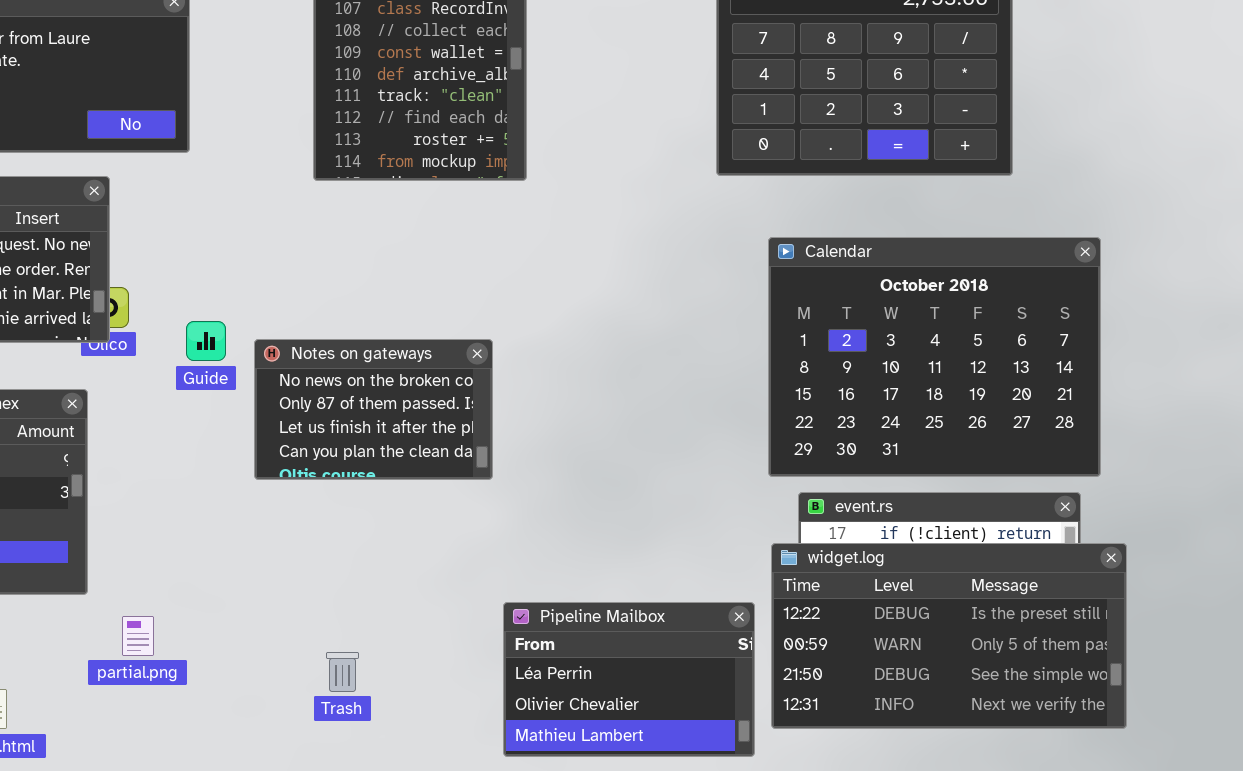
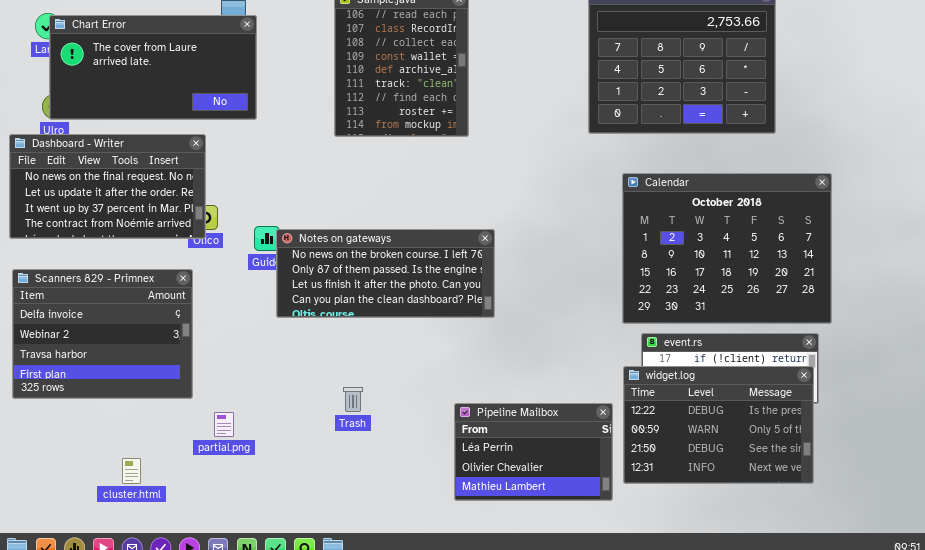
Notes on gateways: [254,339,493,480] -> [276,229,495,318], moved, resized
widget.log: [771,543,1127,729] -> [623,366,814,484], resized
Trash: [326,652,359,692] -> [343,387,363,412], moved

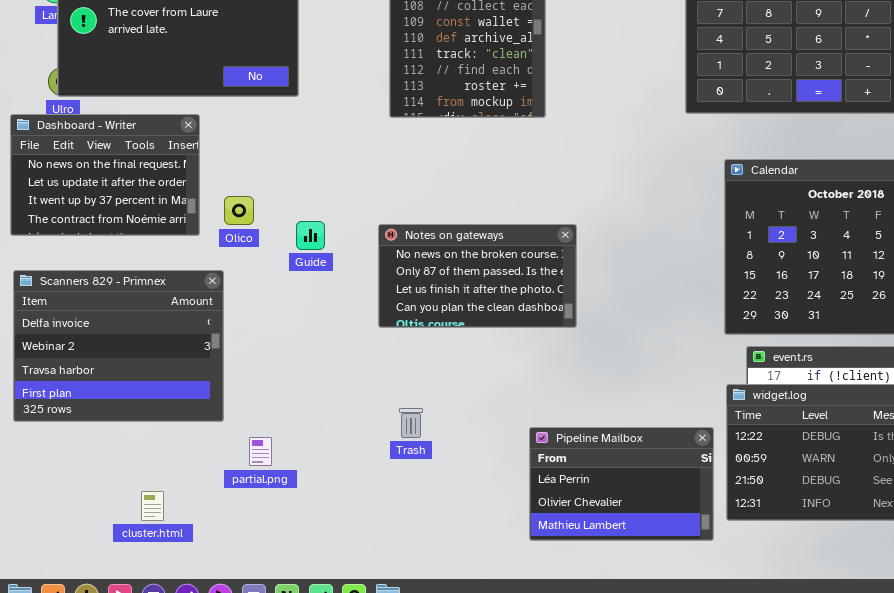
Dashboard - Writer: [9,134,206,239] -> [10,114,200,236], resized
Notes on gateways: [276,229,495,318] -> [378,224,577,328], resized

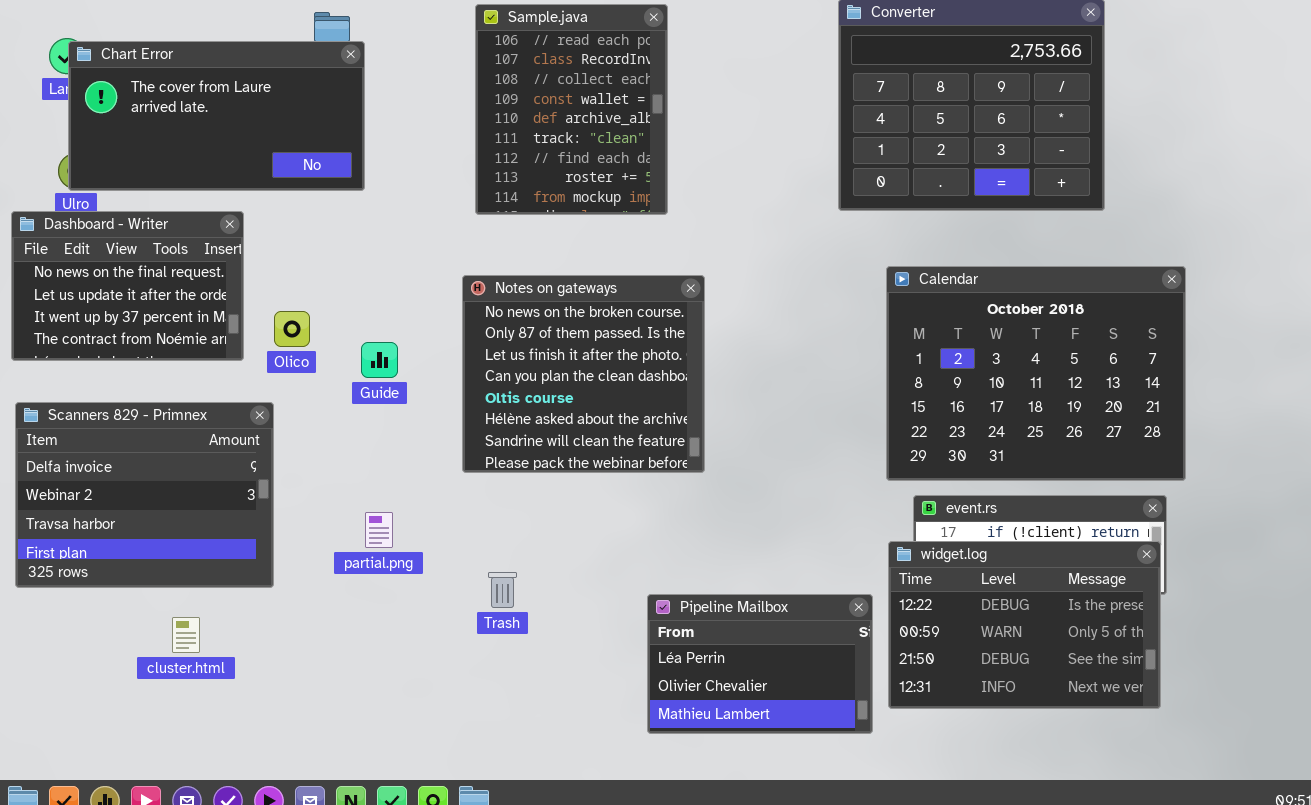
Notes on gateways: [378,224,577,328] -> [462,275,705,473], resized
partial.png: [249,437,272,466] -> [365,512,393,548], moved
cluster.html: [141,491,164,521] -> [172,617,200,653], moved

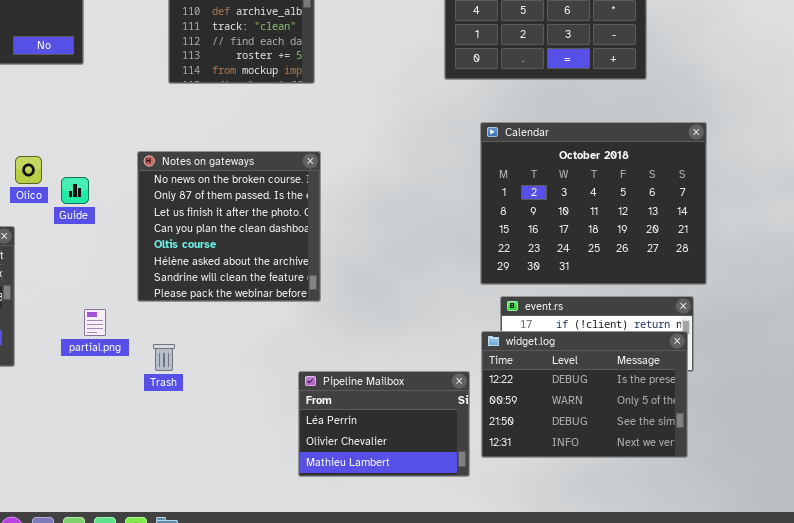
Notes on gateways: [462,275,705,473] -> [137,151,321,302], moved
Guide: [361,342,398,378] -> [61,177,89,204], moved
Trash: [488,572,517,608] -> [153,344,175,371], moved

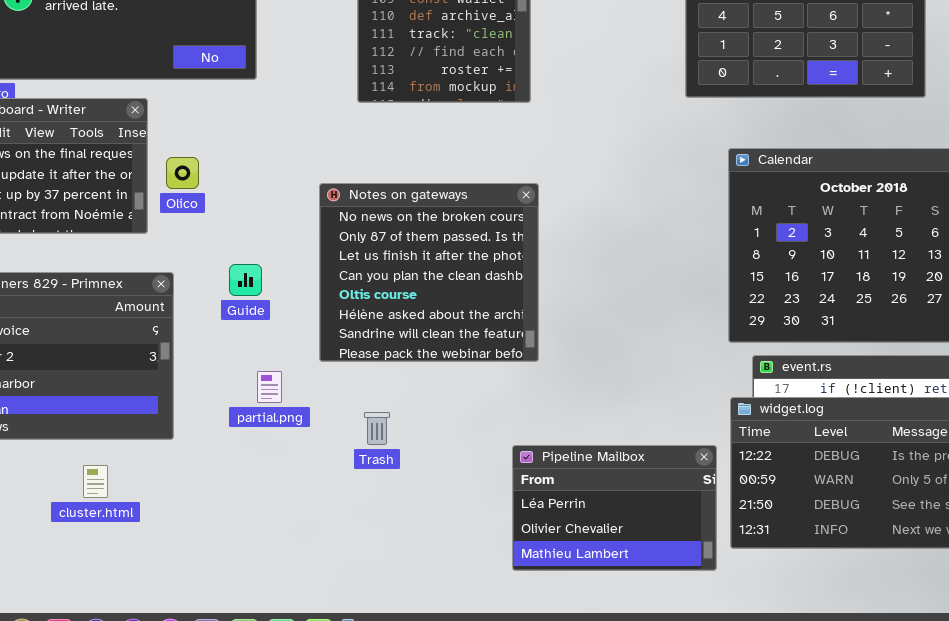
Olico: [15,156,42,184] -> [166,157,199,189], moved
Guide: [61,177,89,204] -> [229,264,262,296], moved
Trash: [153,344,175,371] -> [364,412,390,445], moved

